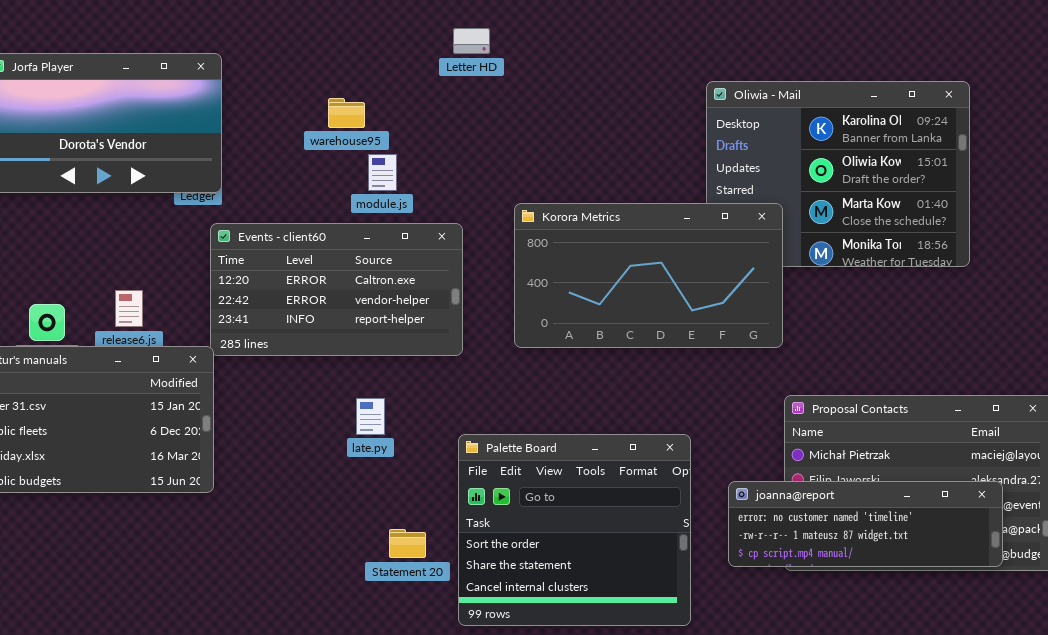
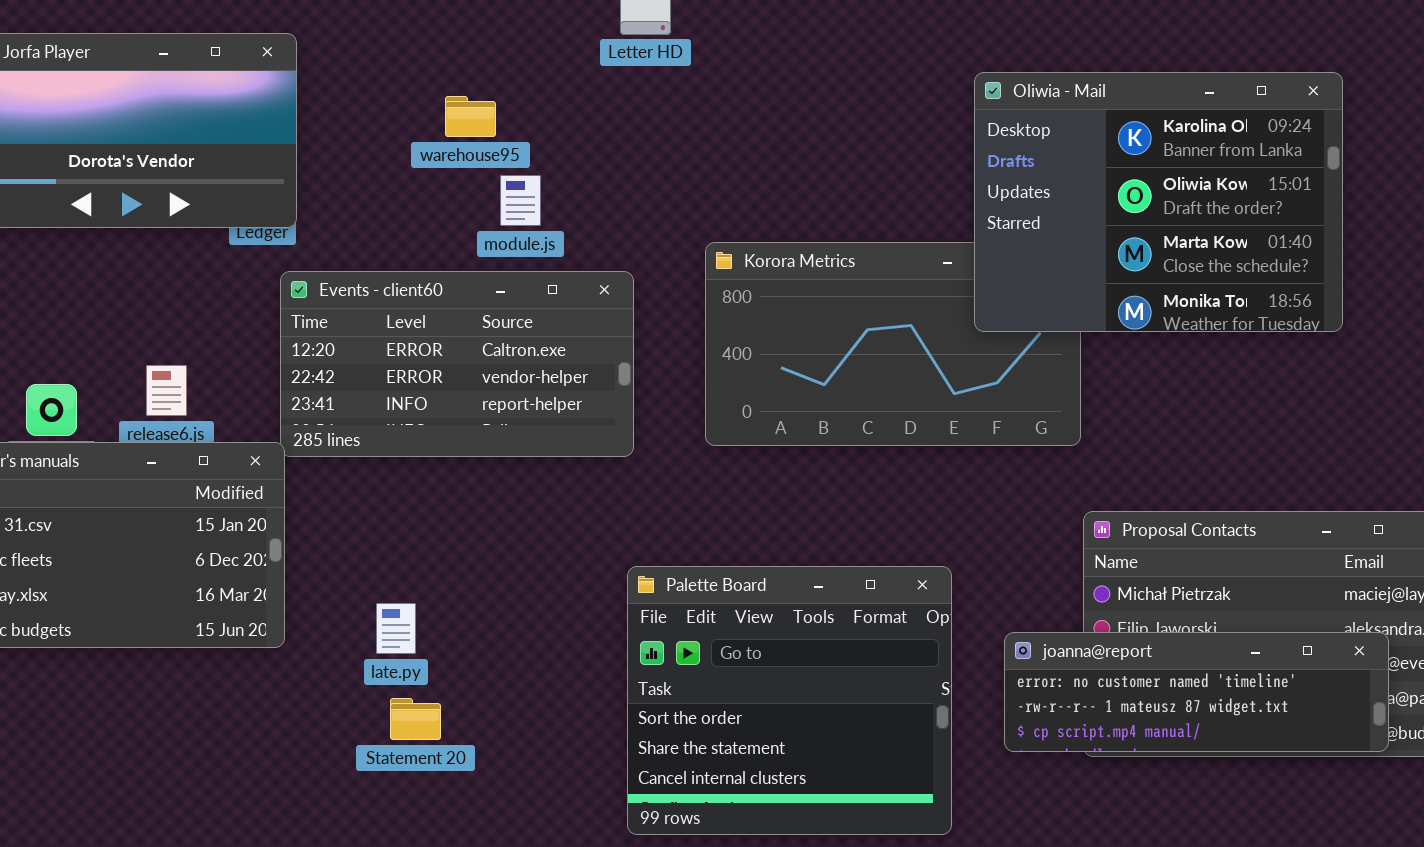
Oliwia - Mail: [706,81,970,267] -> [974,72,1343,332], raised
late.py: [356,398,385,435] -> [376,603,416,654], moved
Statement 20: [389,529,426,558] -> [390,698,441,740], moved

